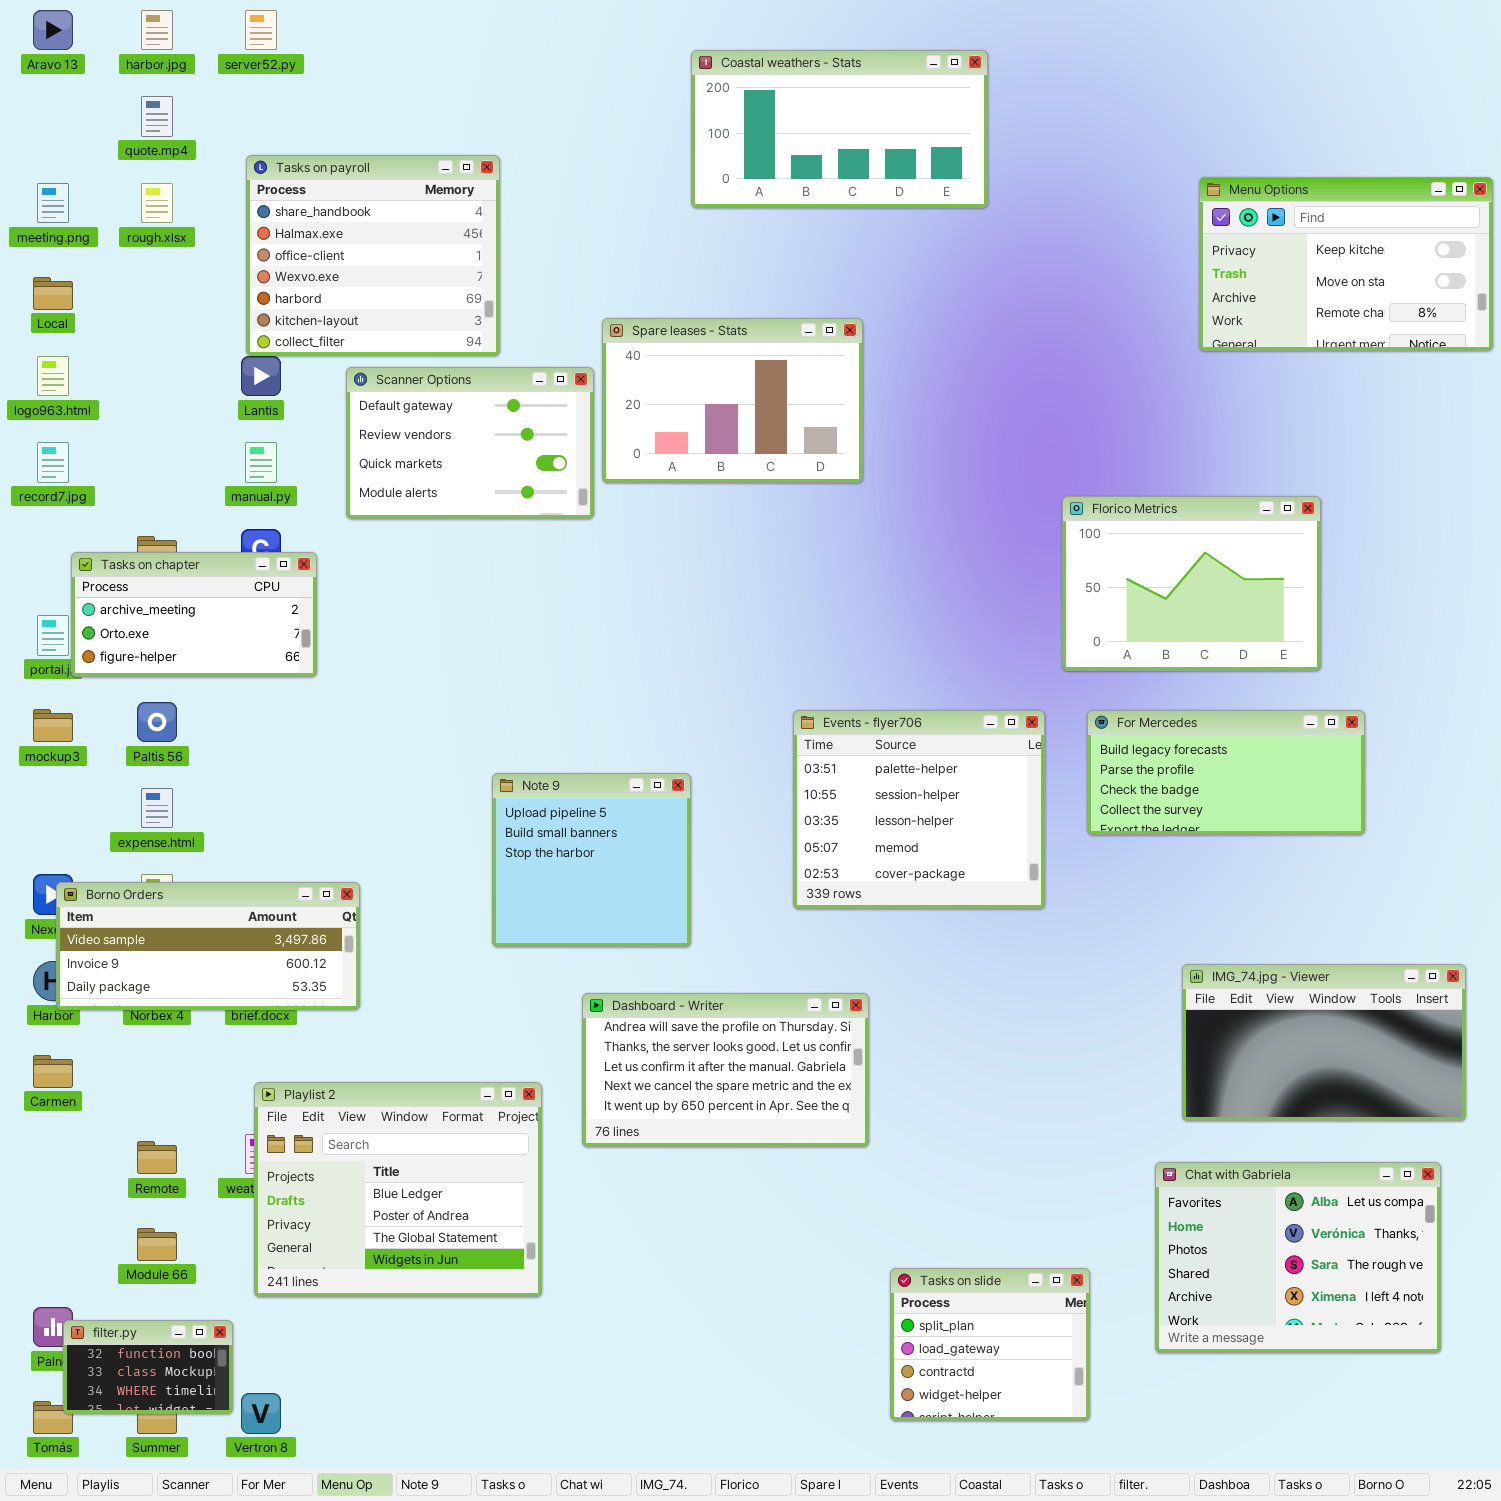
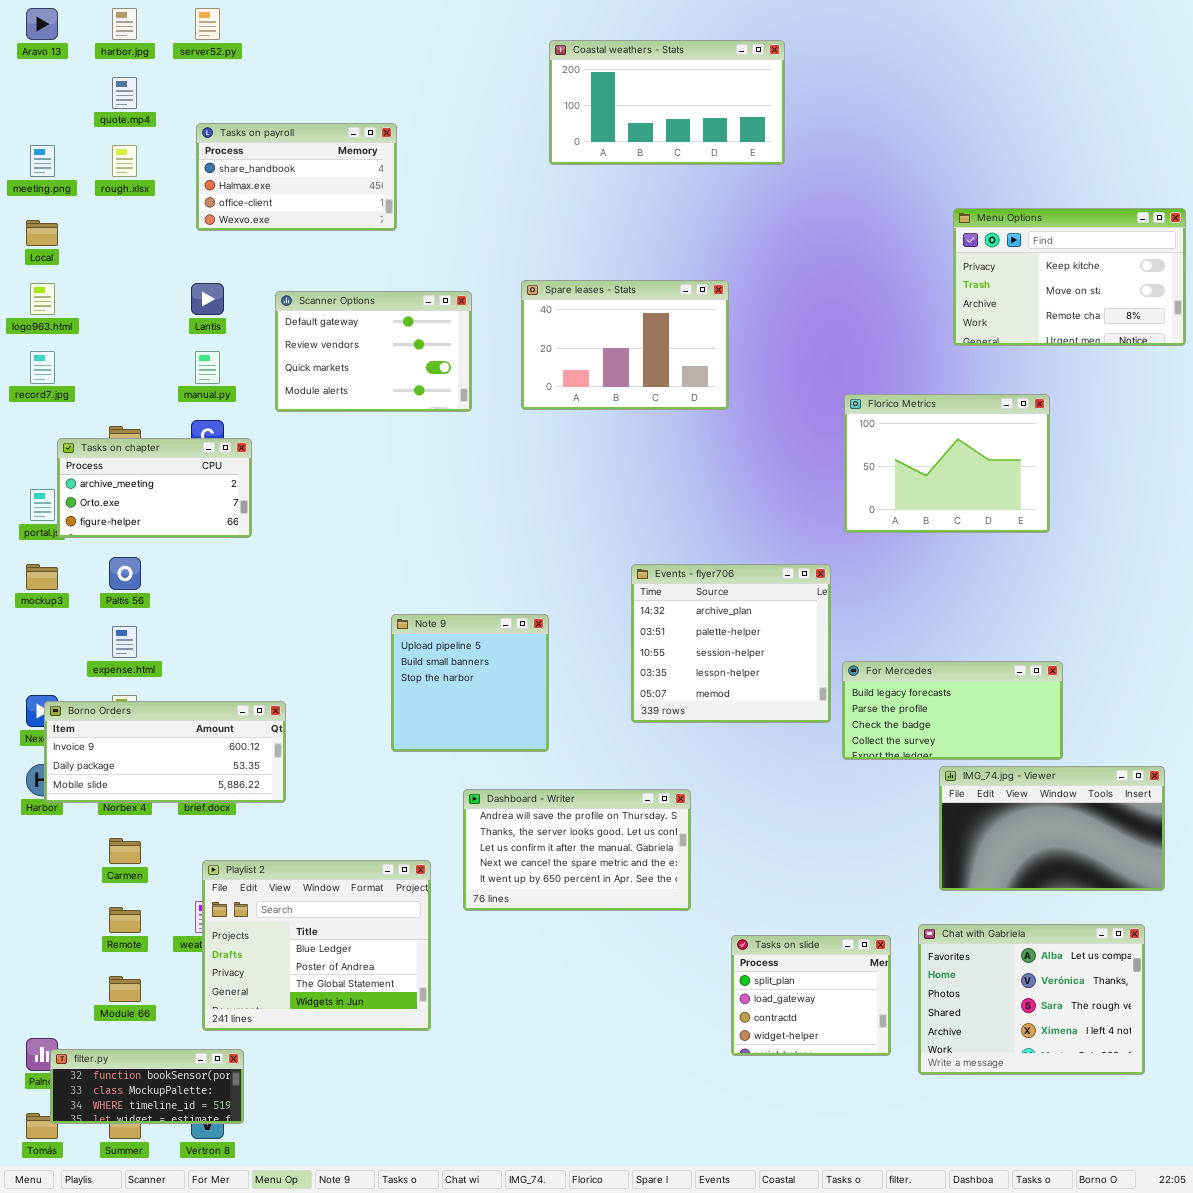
Tasks on payroll: [246,155,500,356] -> [196,123,397,231], resized
Menu Options: [1199,177,1493,351] -> [953,208,1186,346], moved
Spare leases - Stats: [602,318,863,483] -> [521,280,729,410], moved
Events - flyer706: [793,710,1045,909] -> [631,564,831,723], scrolled up 1 row
For Mercedes: [1087,710,1365,835] -> [842,661,1063,760], moved
Borno Orders: [56,882,360,1010] -> [44,701,286,803], scrolled down 1 row
Carmen: [33,1055,73,1088] -> [109,838,141,864], moved
Tasks on slide: [890,1268,1090,1421] -> [731,935,891,1056], moved
filter.py: [63,1320,233,1414] -> [50,1049,244,1124], resized

